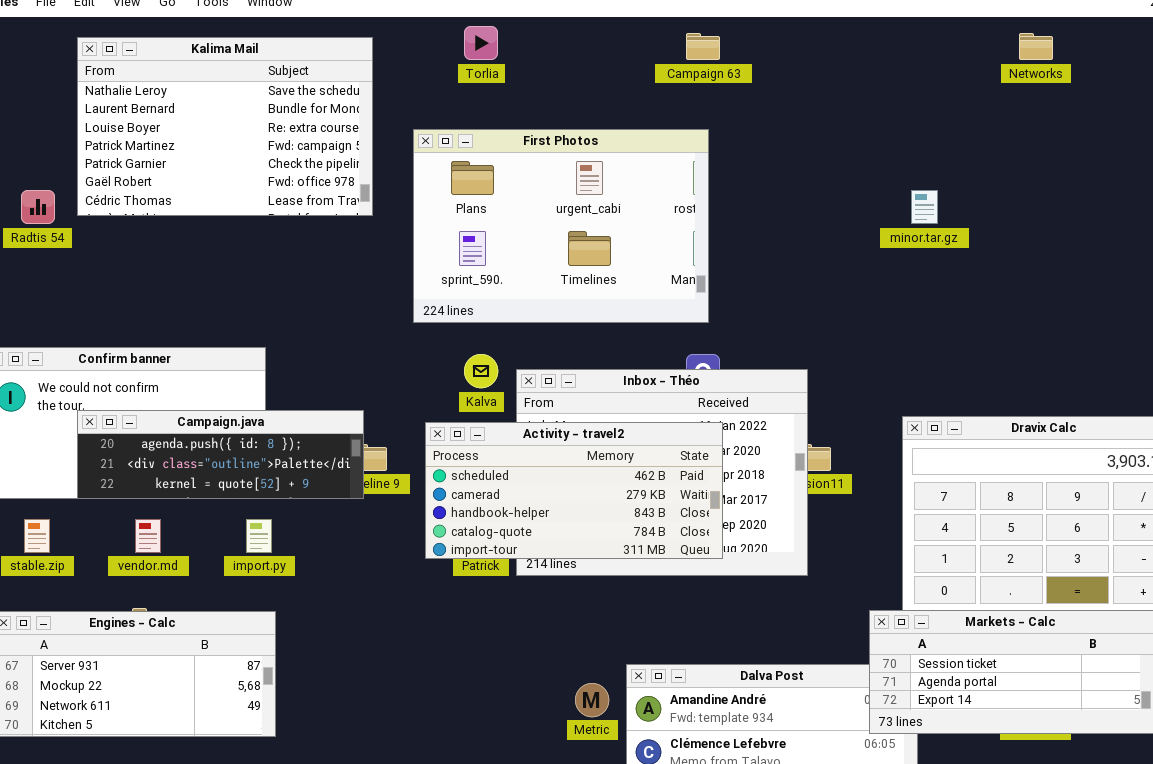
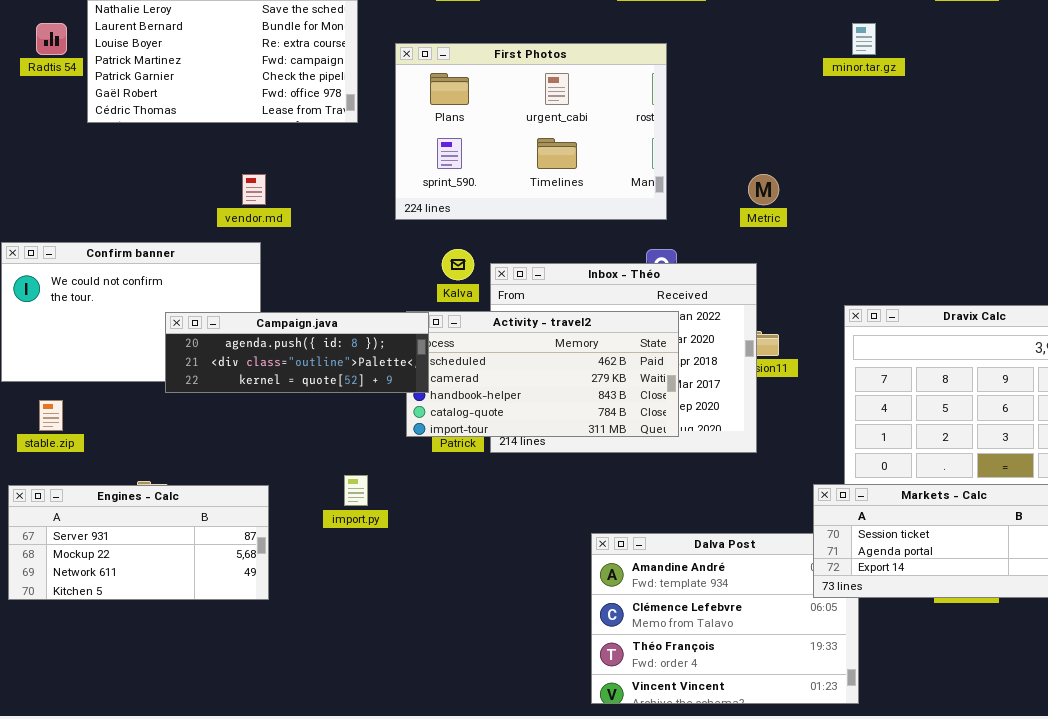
Radtis 54: [21,190,55,224] -> [36,23,67,55], moved
minor.tar.gz: [911,190,938,224] -> [852,23,876,55], moved
Campaign.java: [77,410,364,499] -> [165,312,429,393], moved
vendor.md: [135,519,161,553] -> [242,174,266,205], moved
import.py: [246,519,272,553] -> [344,475,368,506], moved
Metric: [575,683,609,717] -> [748,174,779,205], moved

